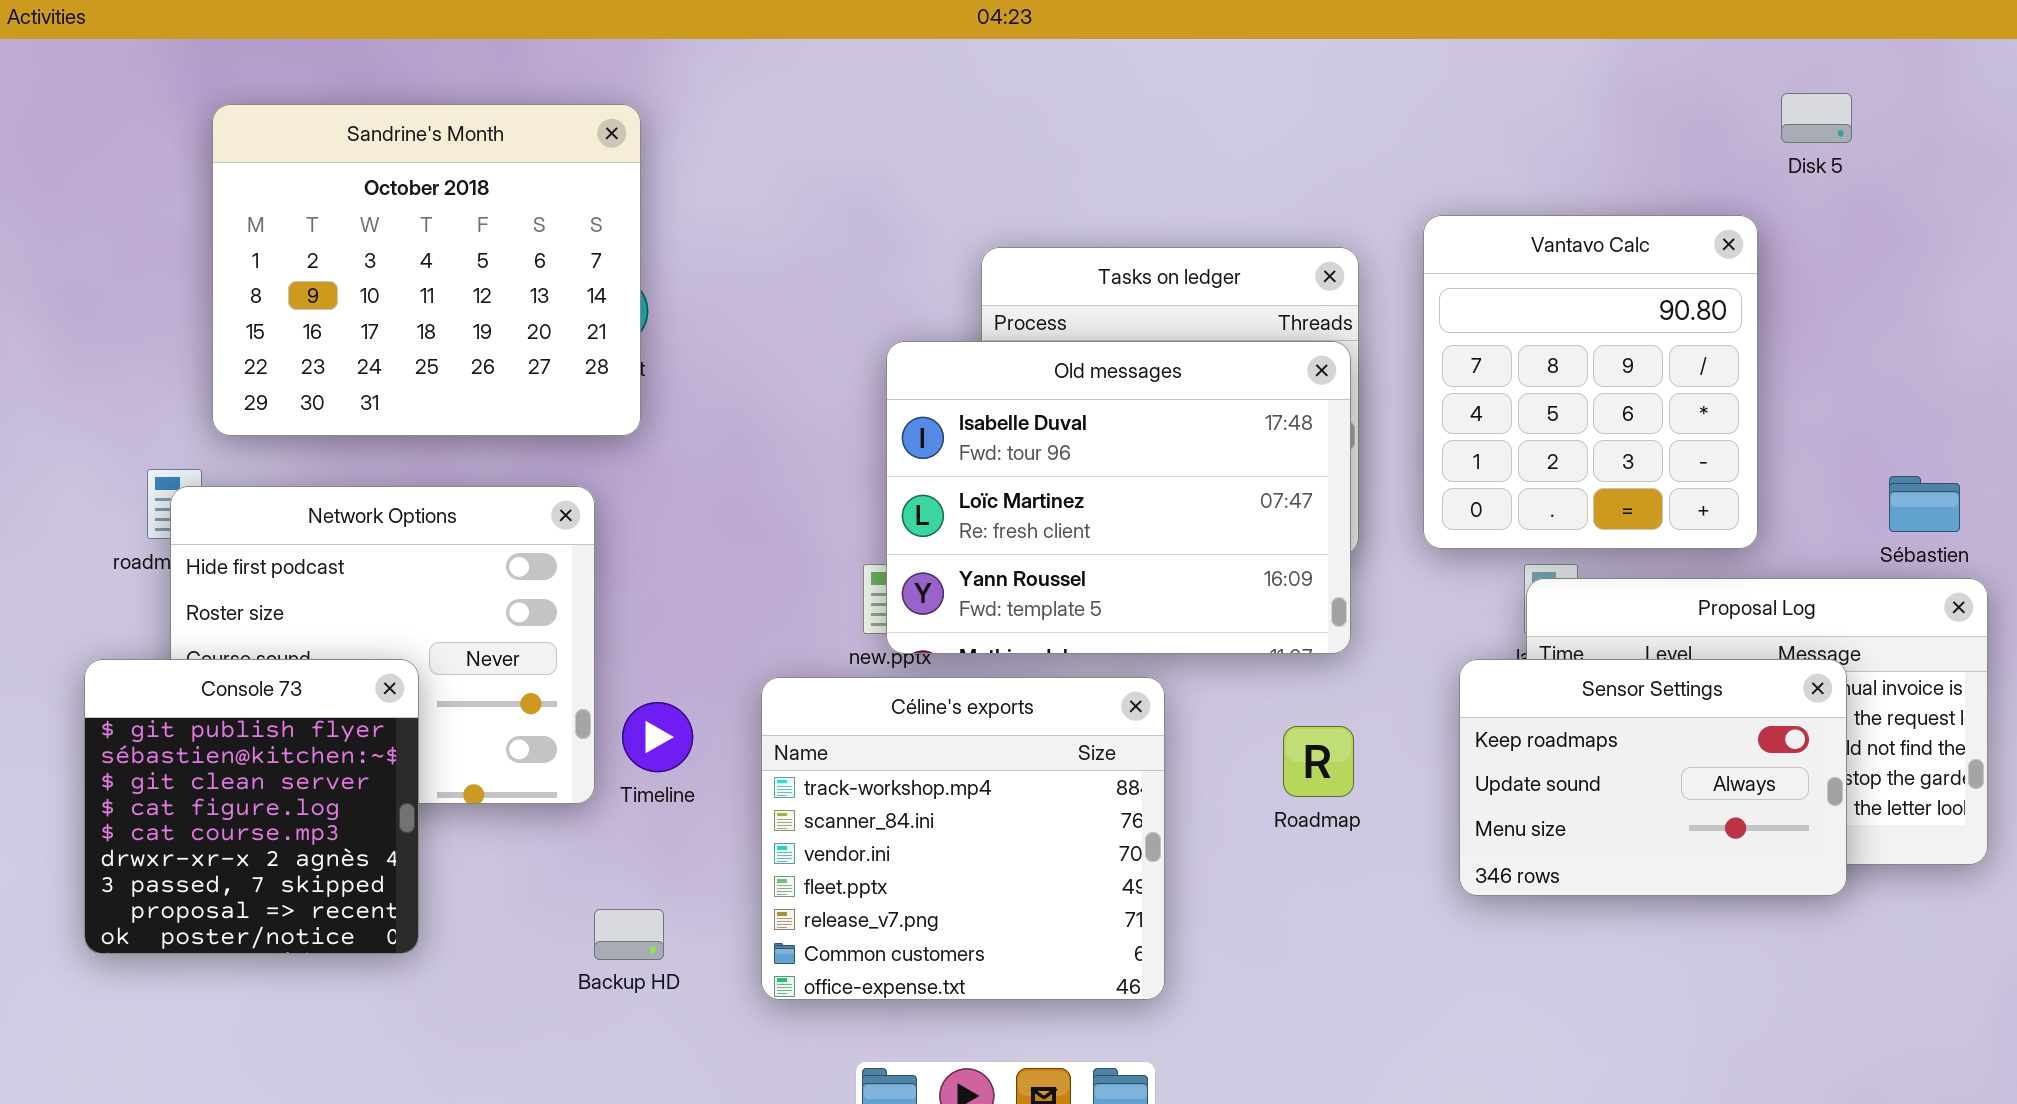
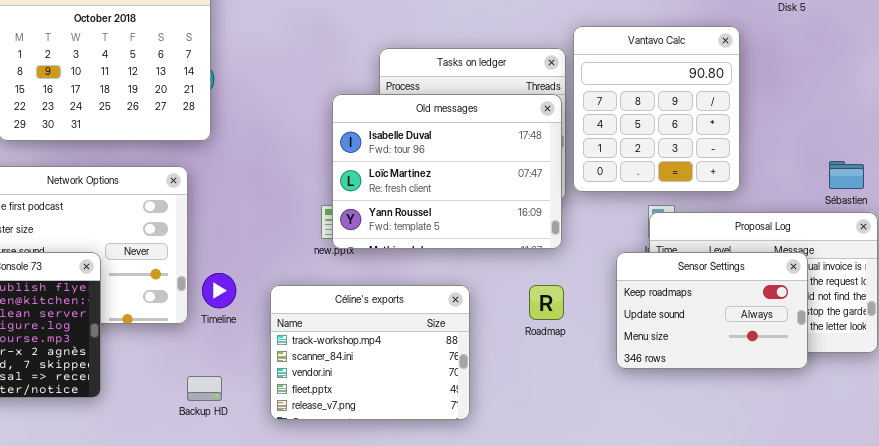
Vantavo Calc: [1423,215,1758,549] -> [573,26,740,192], moved
Céline's exports: [761,677,1165,1000] -> [270,285,470,420], resized

